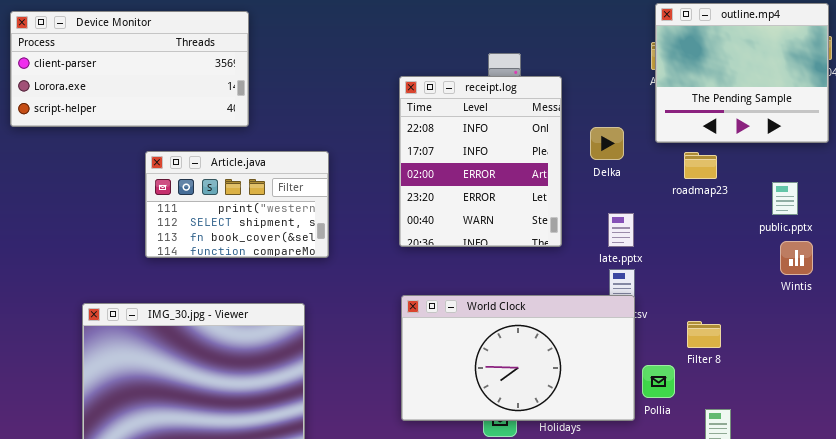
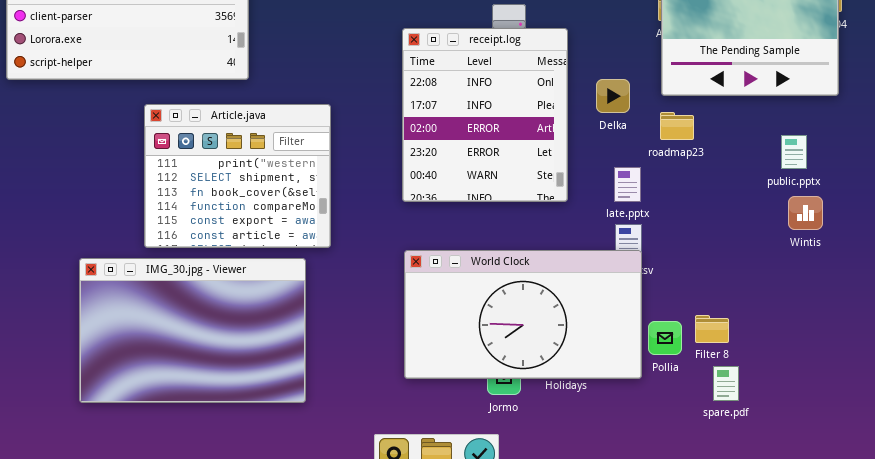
Article.java: [145,151,329,258] -> [144,104,331,248], resized
roadmap23: [684,152,717,179] -> [660,112,694,140], moved
Filter 8: [687,321,721,348] -> [695,315,729,343], moved

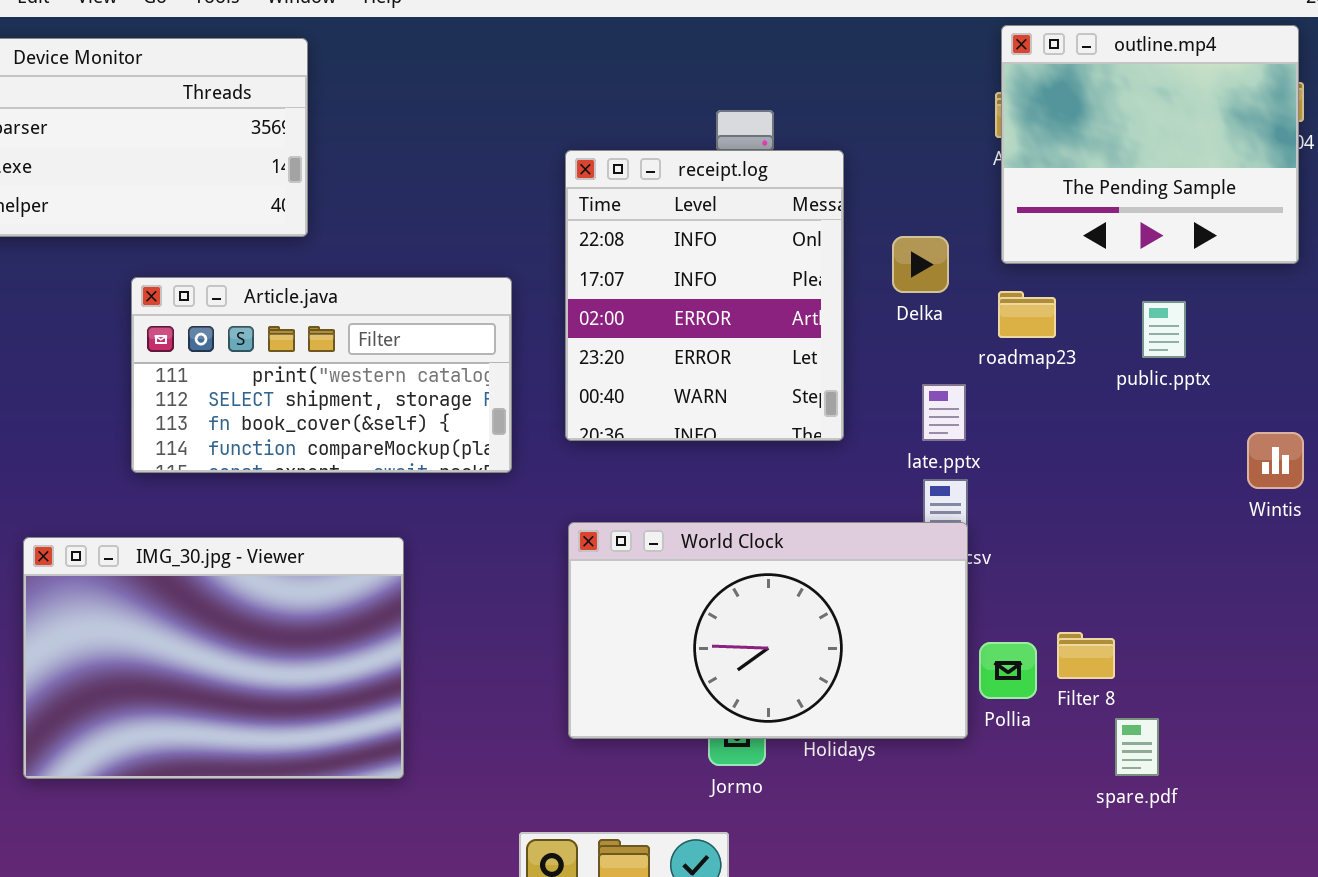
Article.java: [144,104,331,248] -> [131,277,512,473], resized
public.pptx: [781,135,807,169] -> [1142,301,1186,358], moved
Wintis: [788,196,823,230] -> [1247,432,1304,489], moved
spare.pdf: [713,366,739,401] -> [1115,718,1159,776], moved

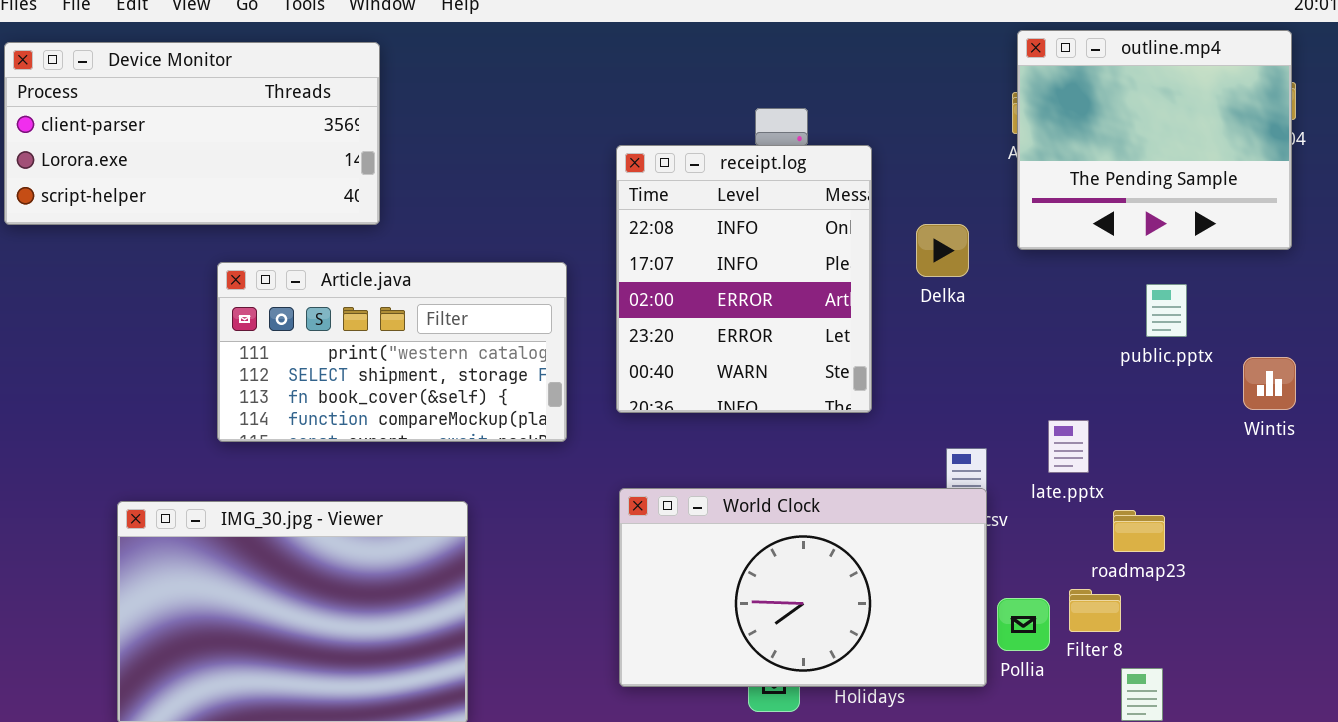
roadmap23: [998,291,1056,338] -> [1113,510,1165,552], moved
late.pptx: [922,384,966,441] -> [1048,420,1089,473], moved
Wintis: [1247,432,1304,489] -> [1243,357,1296,410], moved

